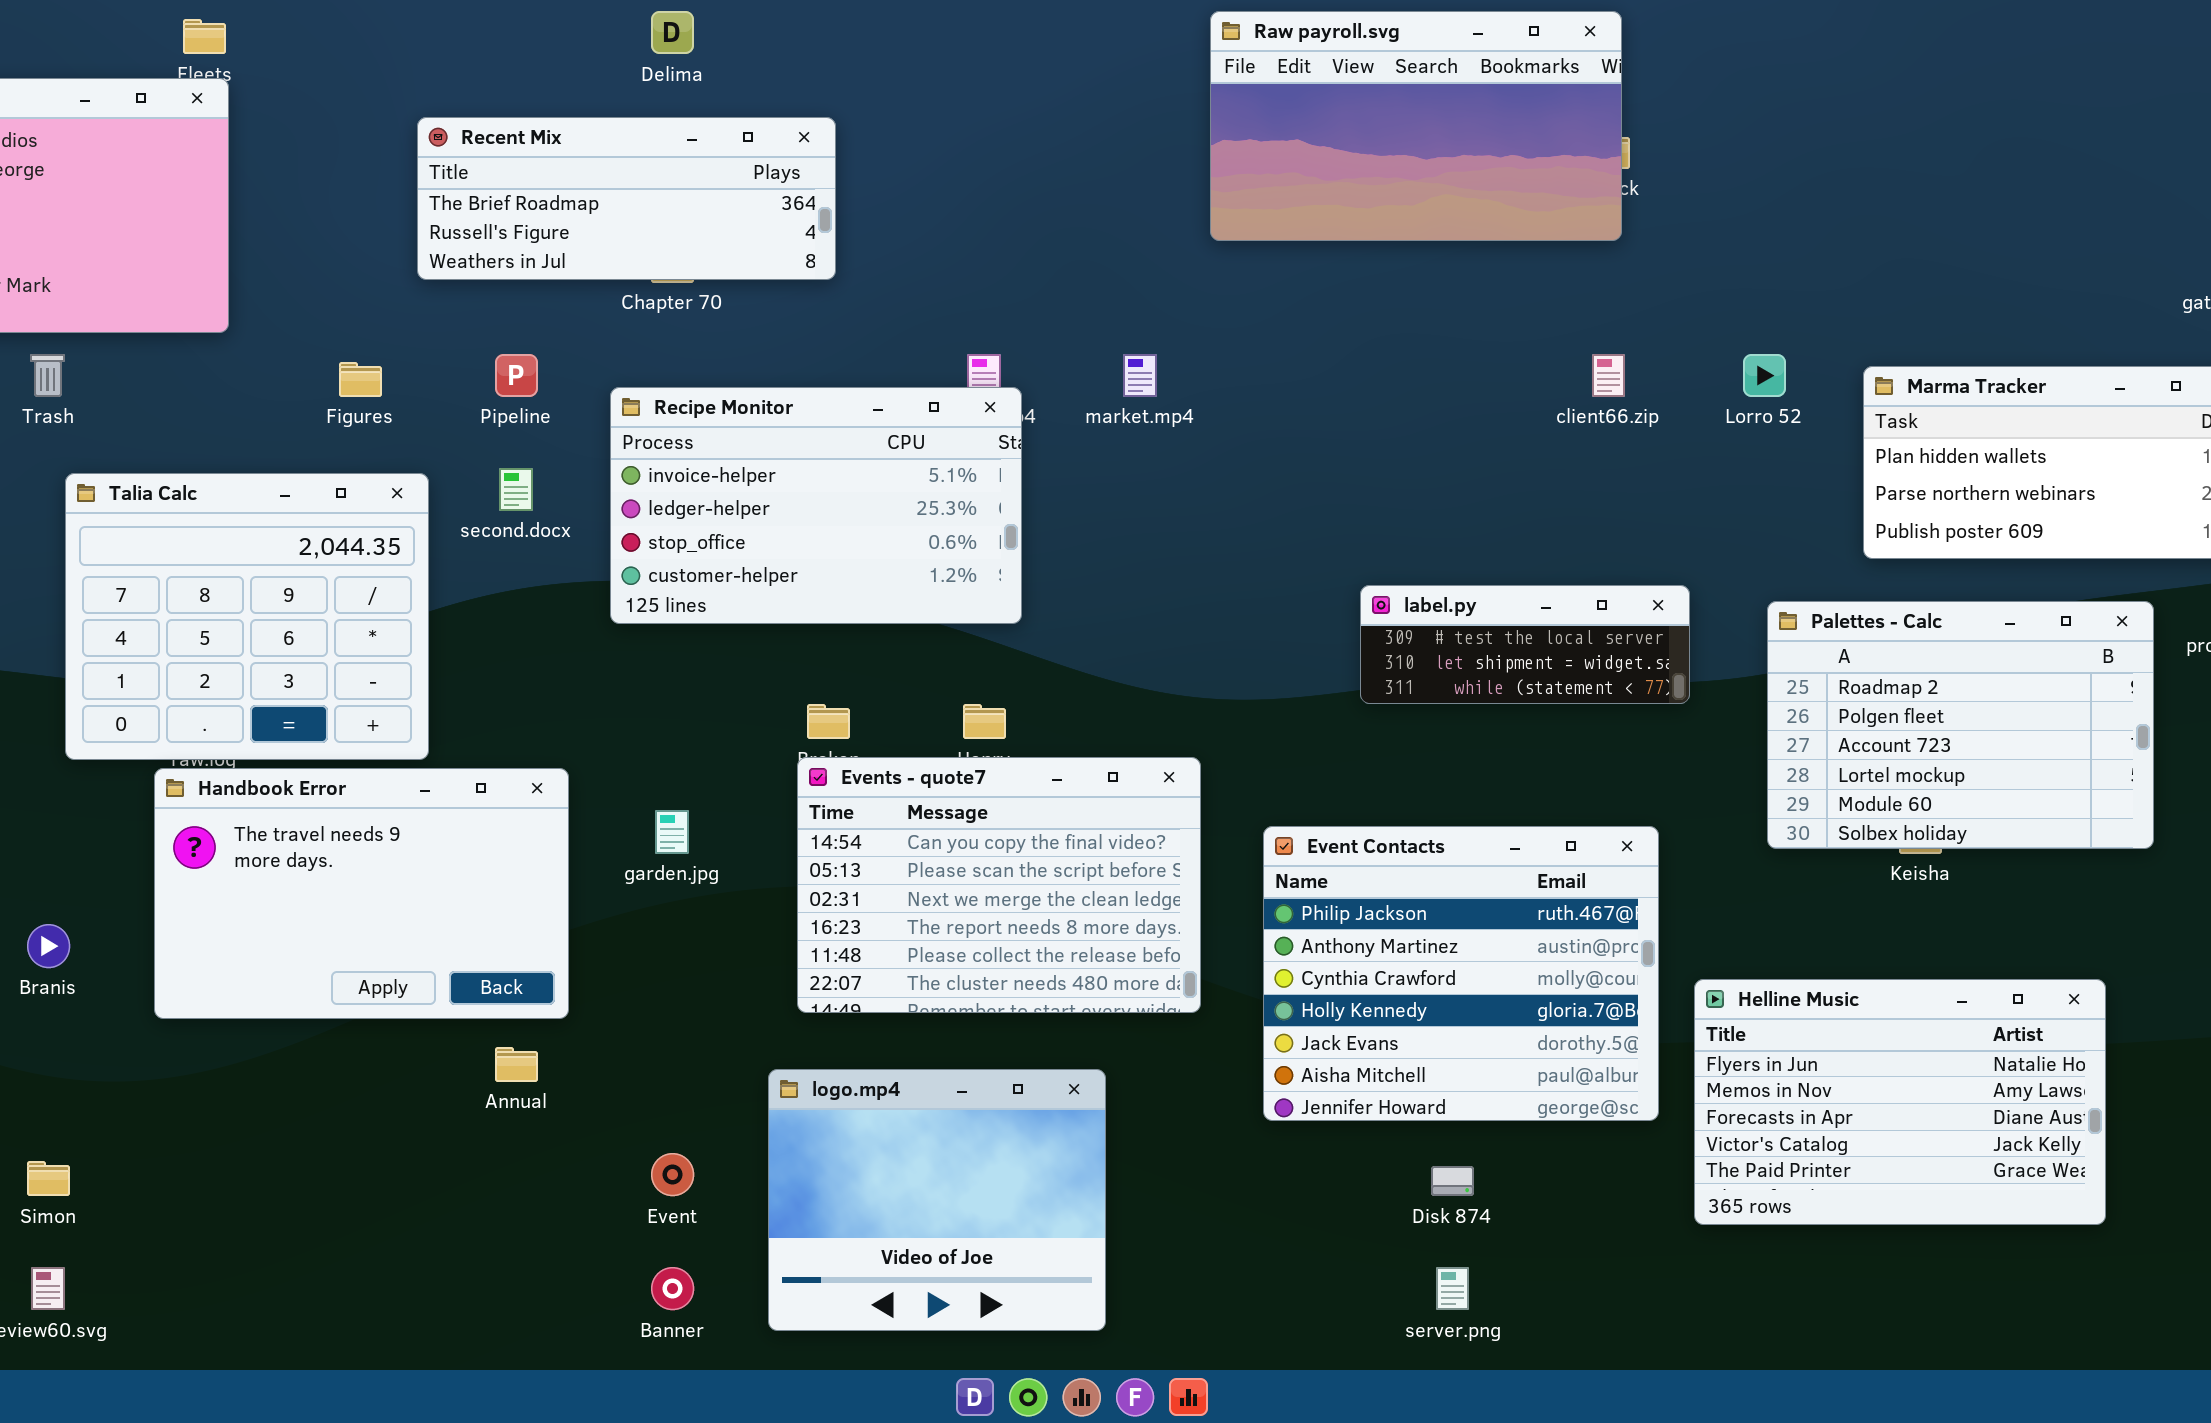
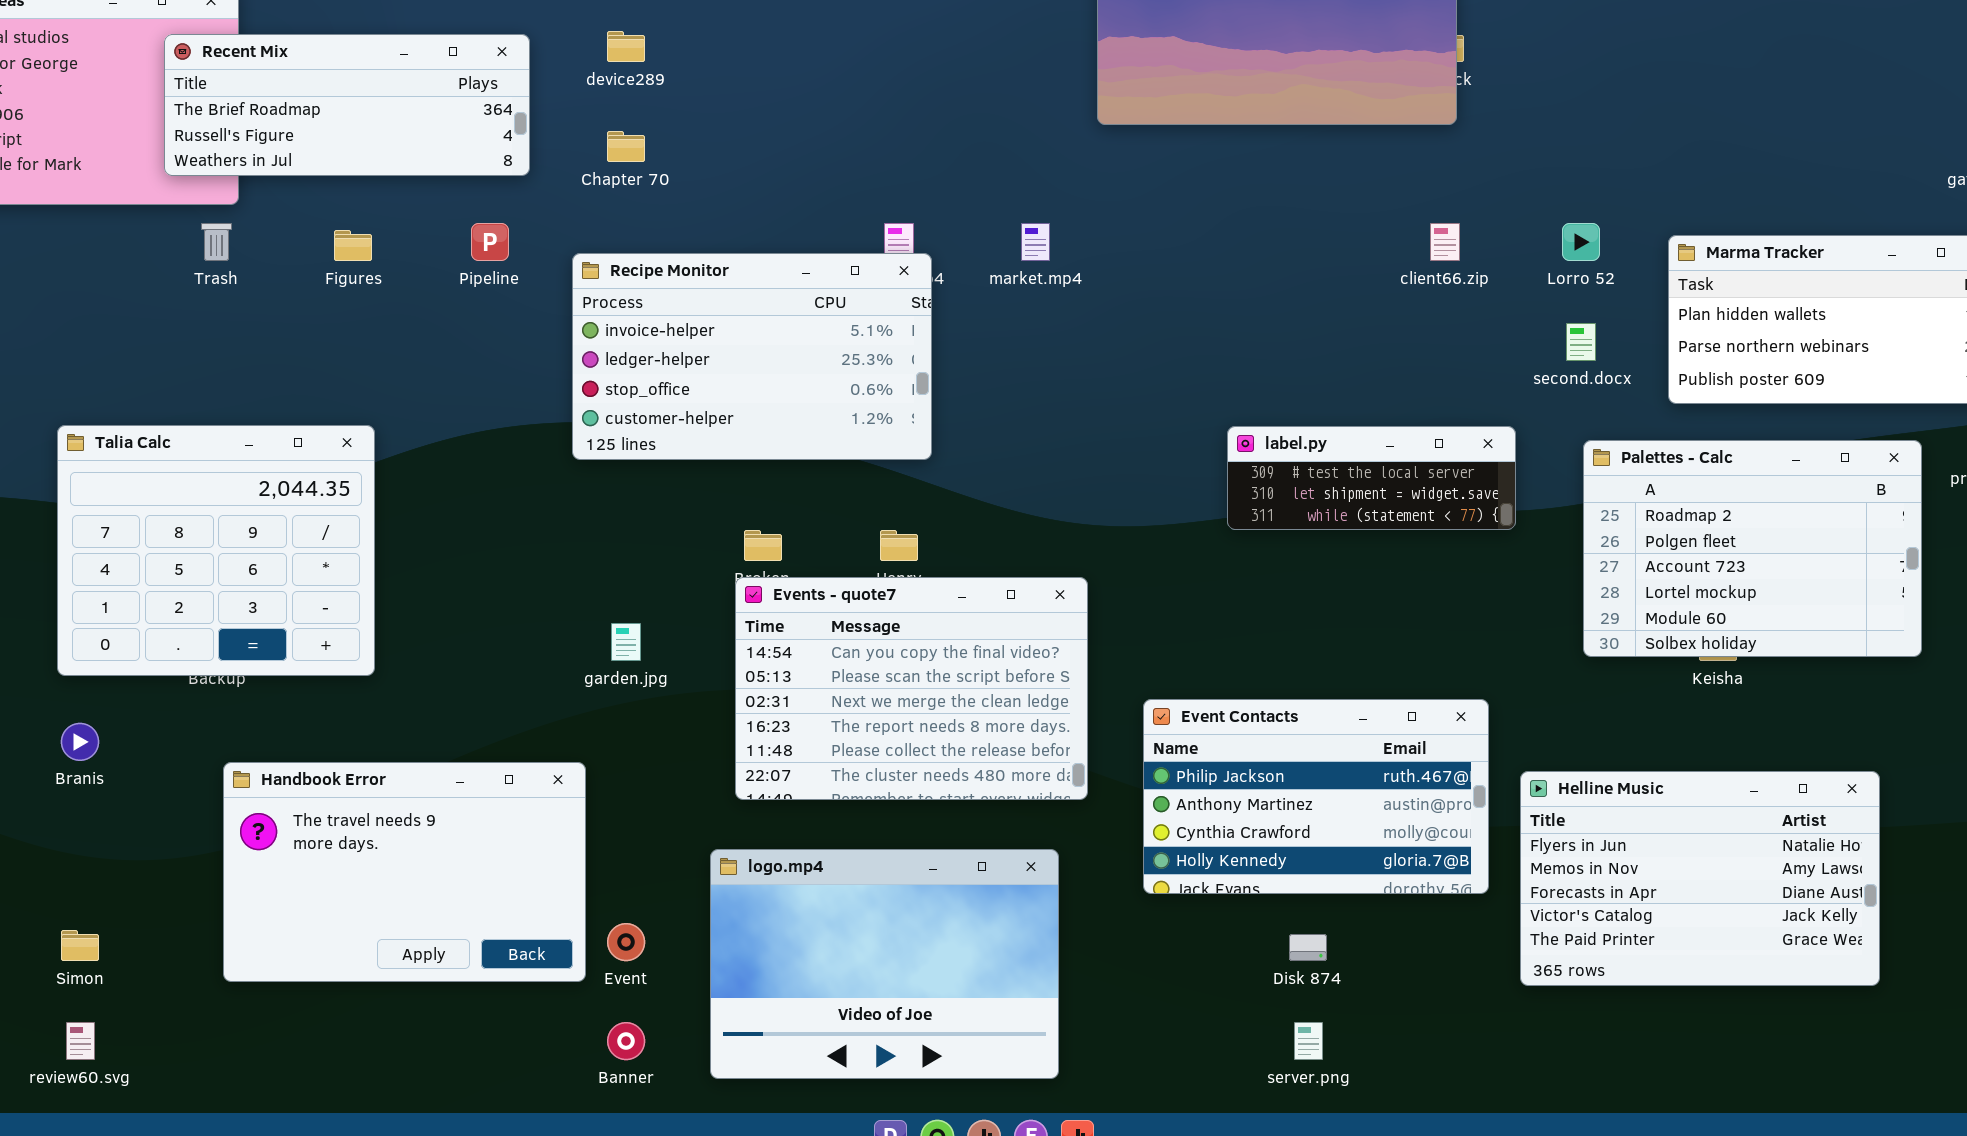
Recent Mix: [417,117,836,280] -> [164,34,530,176], moved
Trash: [30,354,65,397] -> [201,223,232,261], moved
second.docx: [499,468,533,511] -> [1566,323,1596,361], moved
Talia Calc: [65,473,429,760] -> [57,425,375,676], moved
Handbook Error: [154,768,569,1019] -> [223,762,586,982], moved
Event Contacts: [1263,826,1659,1121] -> [1143,699,1489,894], resized
logo.mp4: [768,1069,1106,1331] -> [710,849,1059,1079], resized

